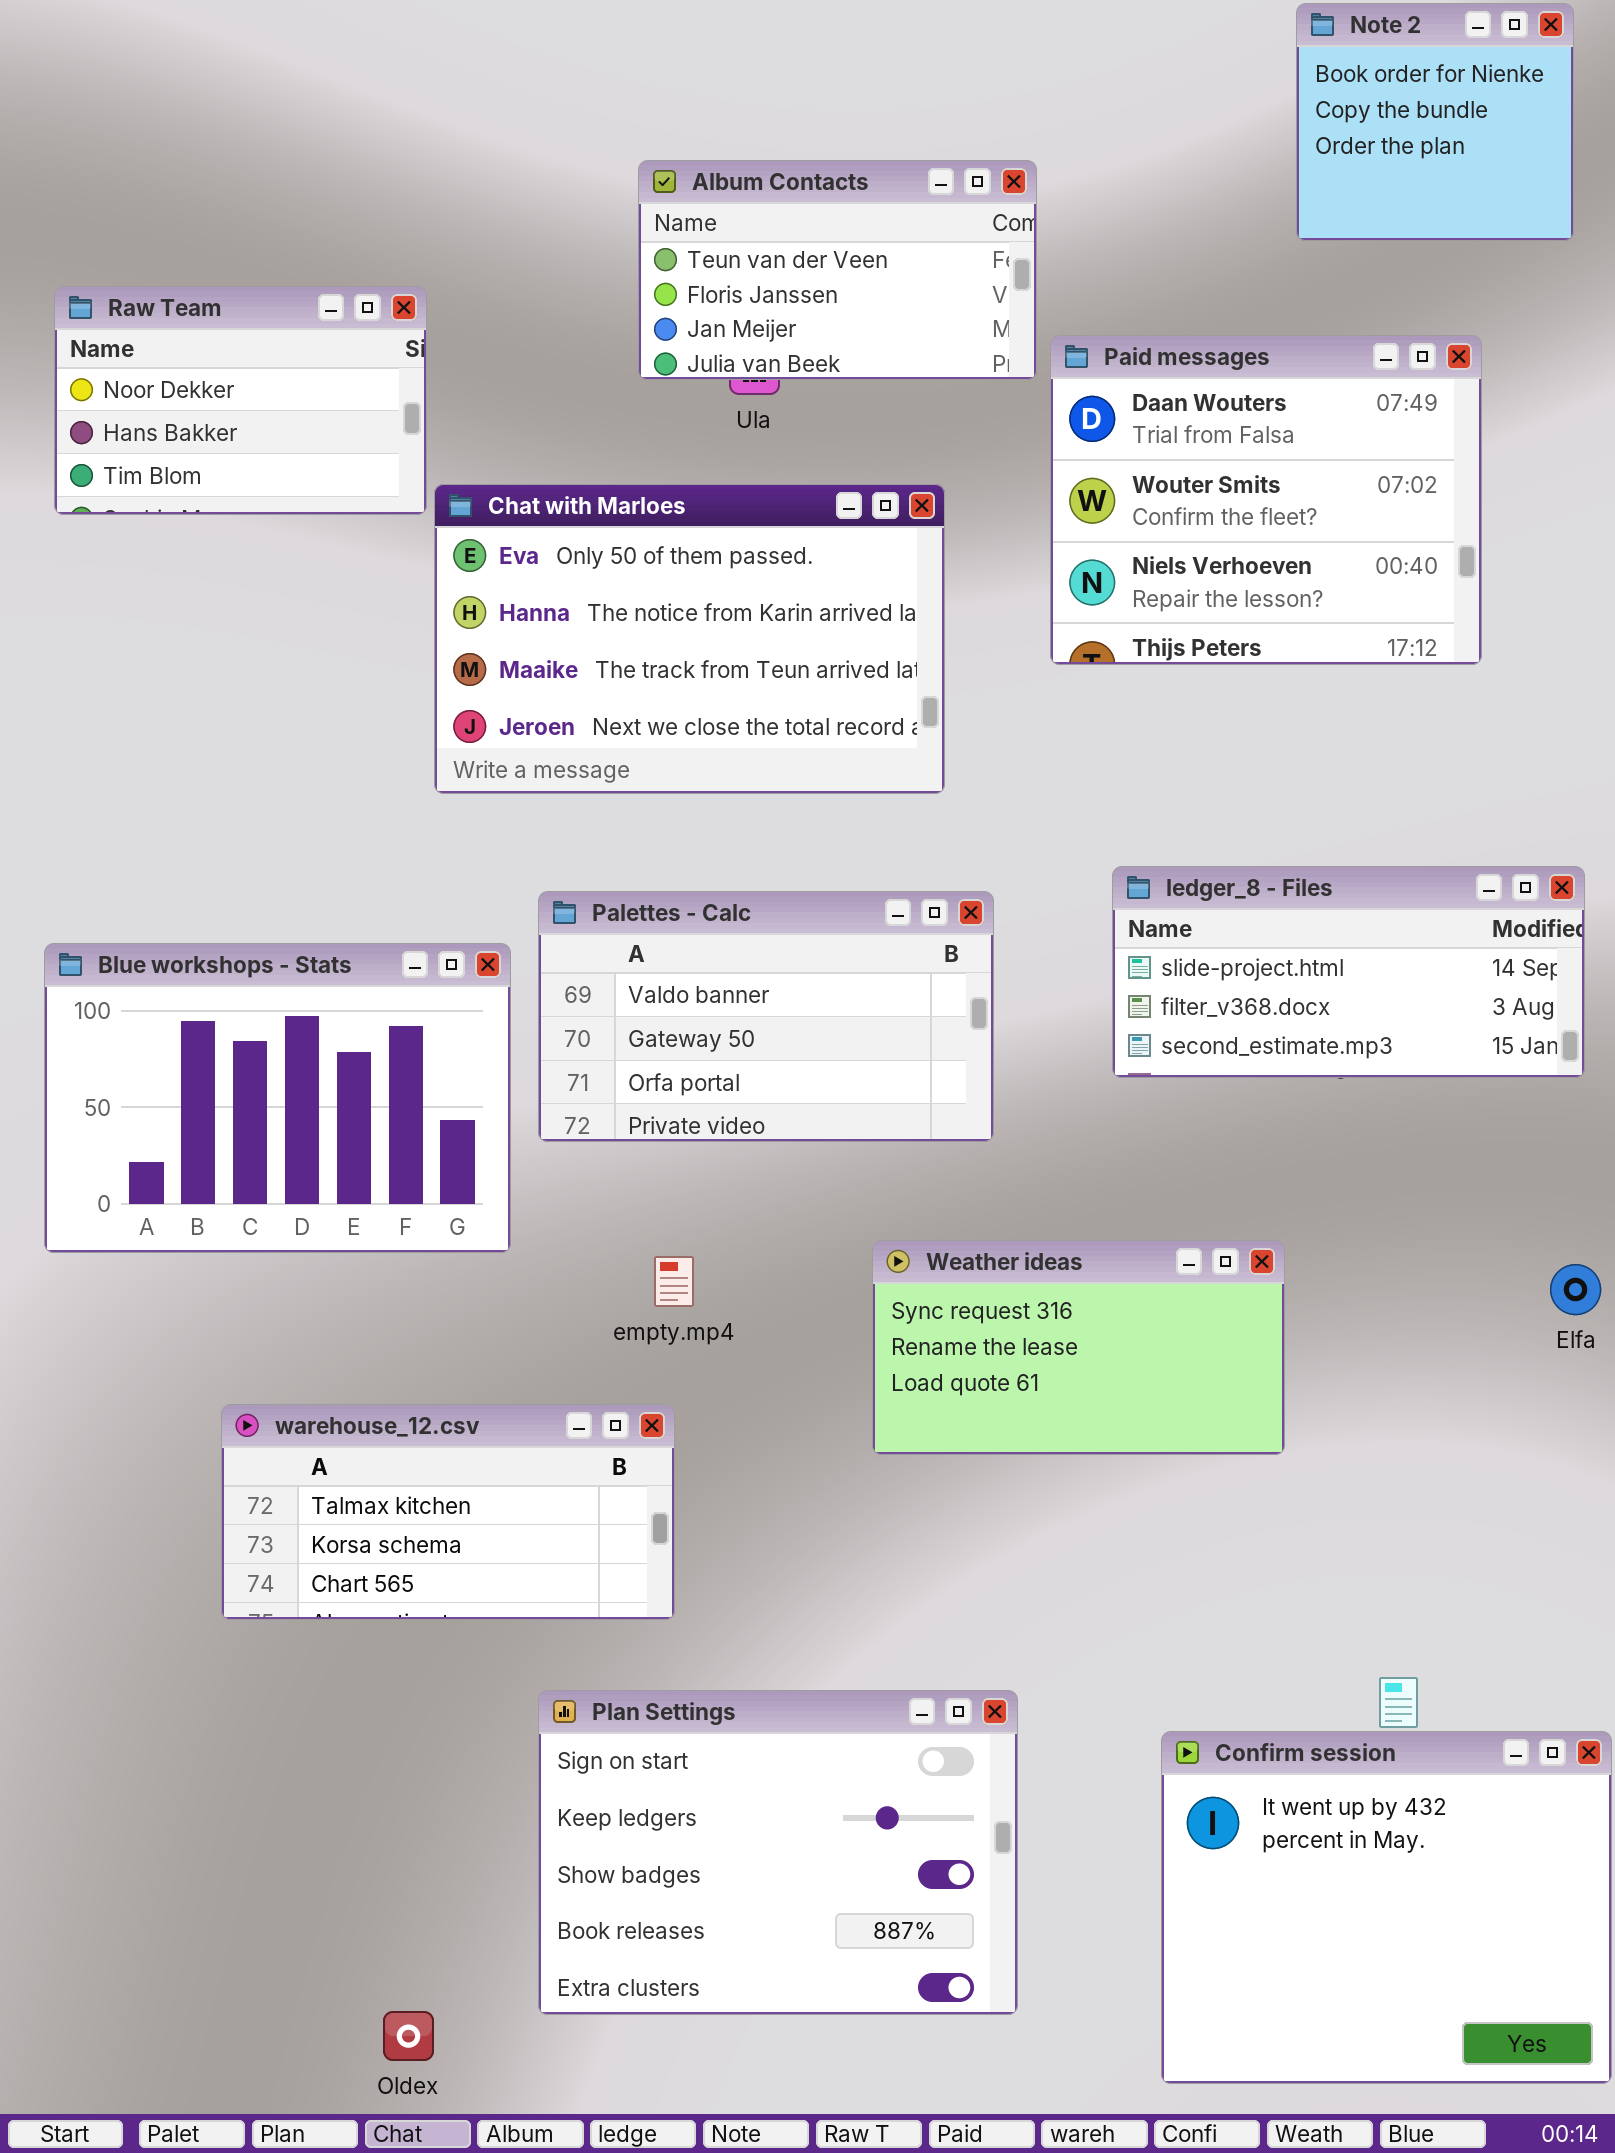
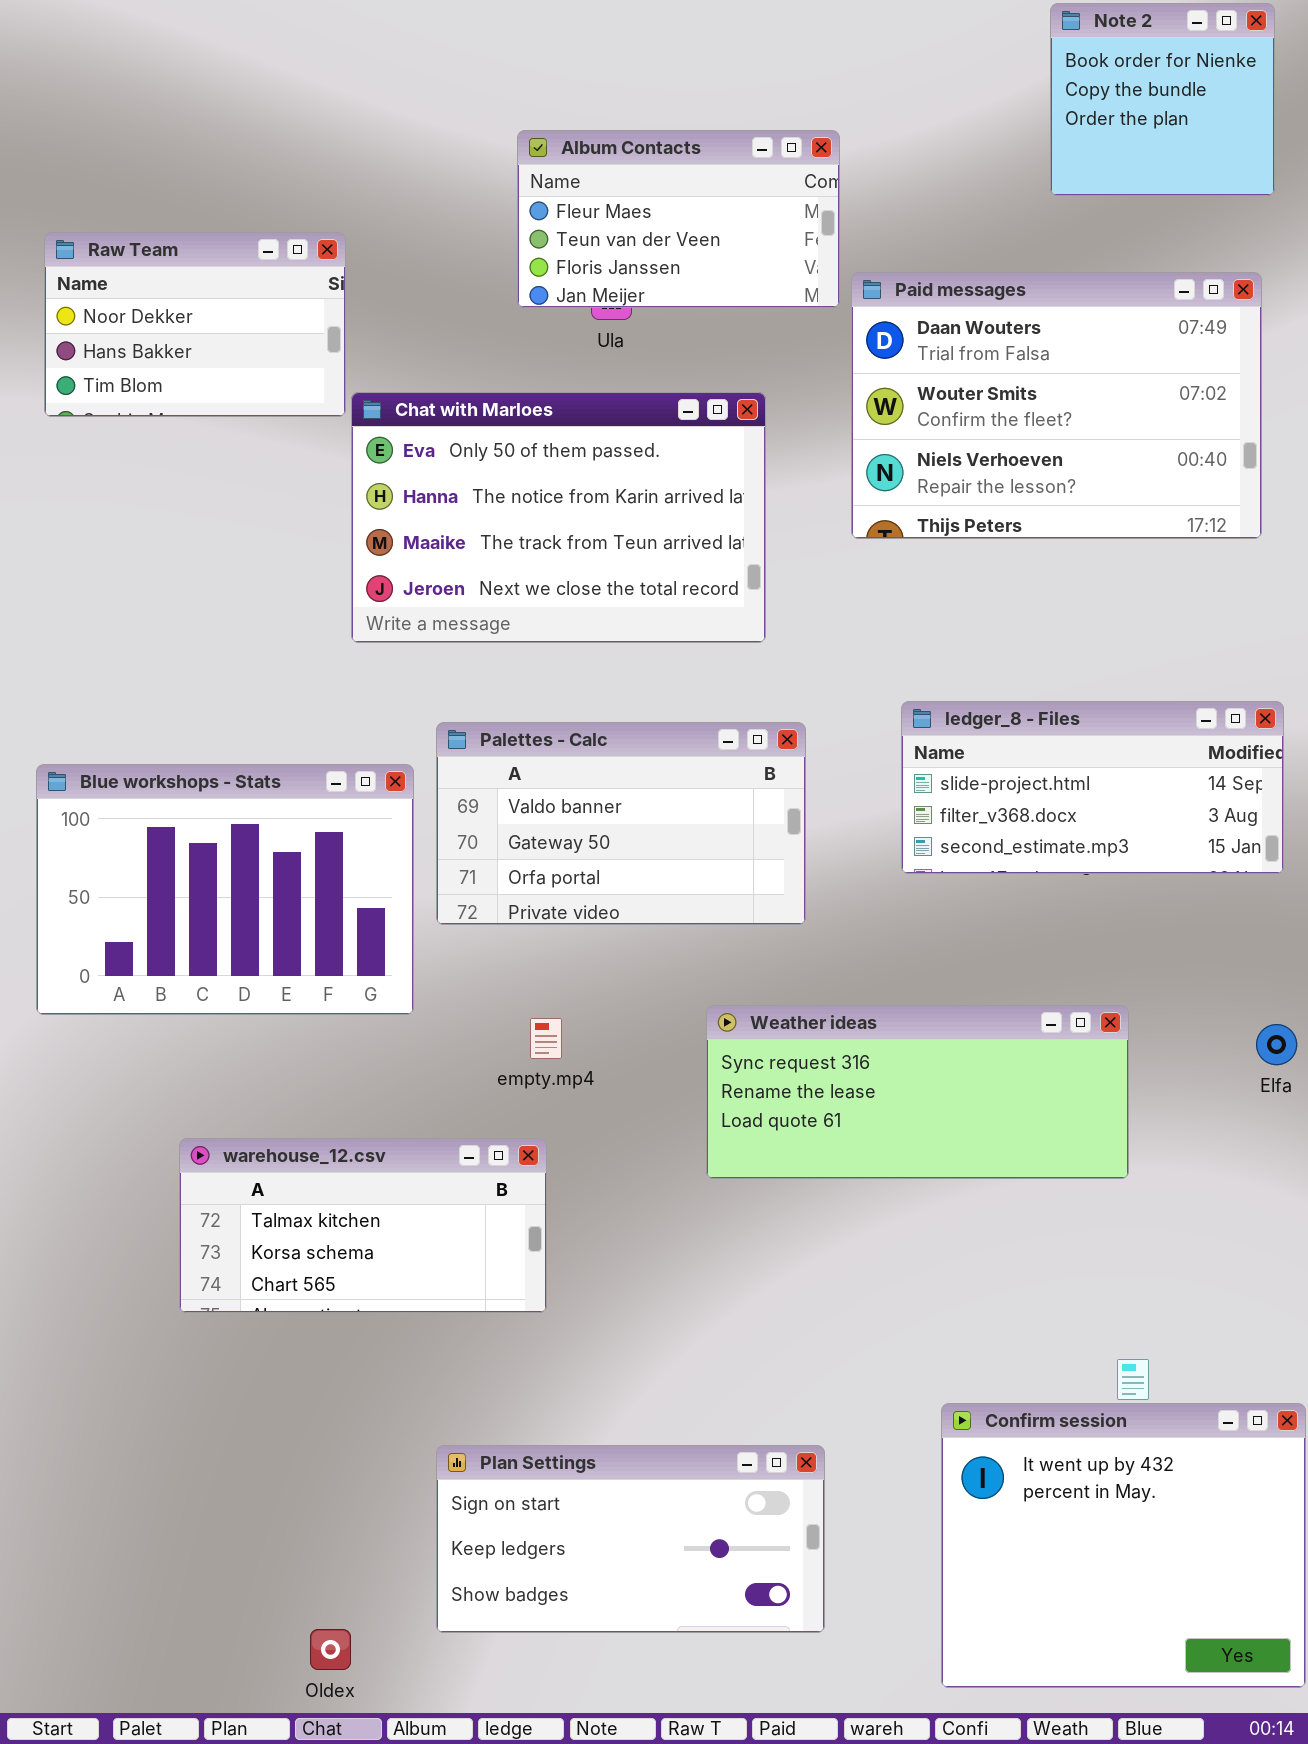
Album Contacts: [638,160,1037,380] -> [517,130,840,308], scrolled up 1 row
Paid messages: [1050,335,1482,665] -> [851,272,1262,539], resized
Weather ideas: [872,1240,1285,1455] -> [706,1005,1129,1179], resized
Plan Settings: [538,1690,1018,2015] -> [436,1445,825,1633], resized

